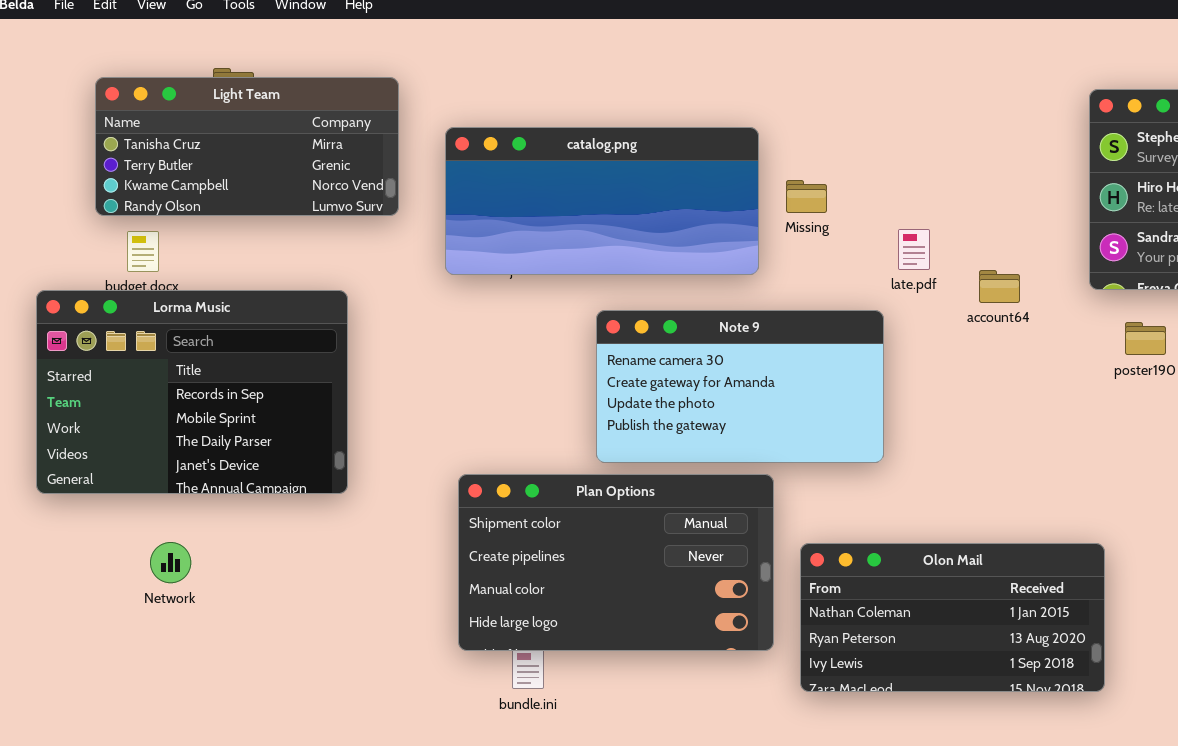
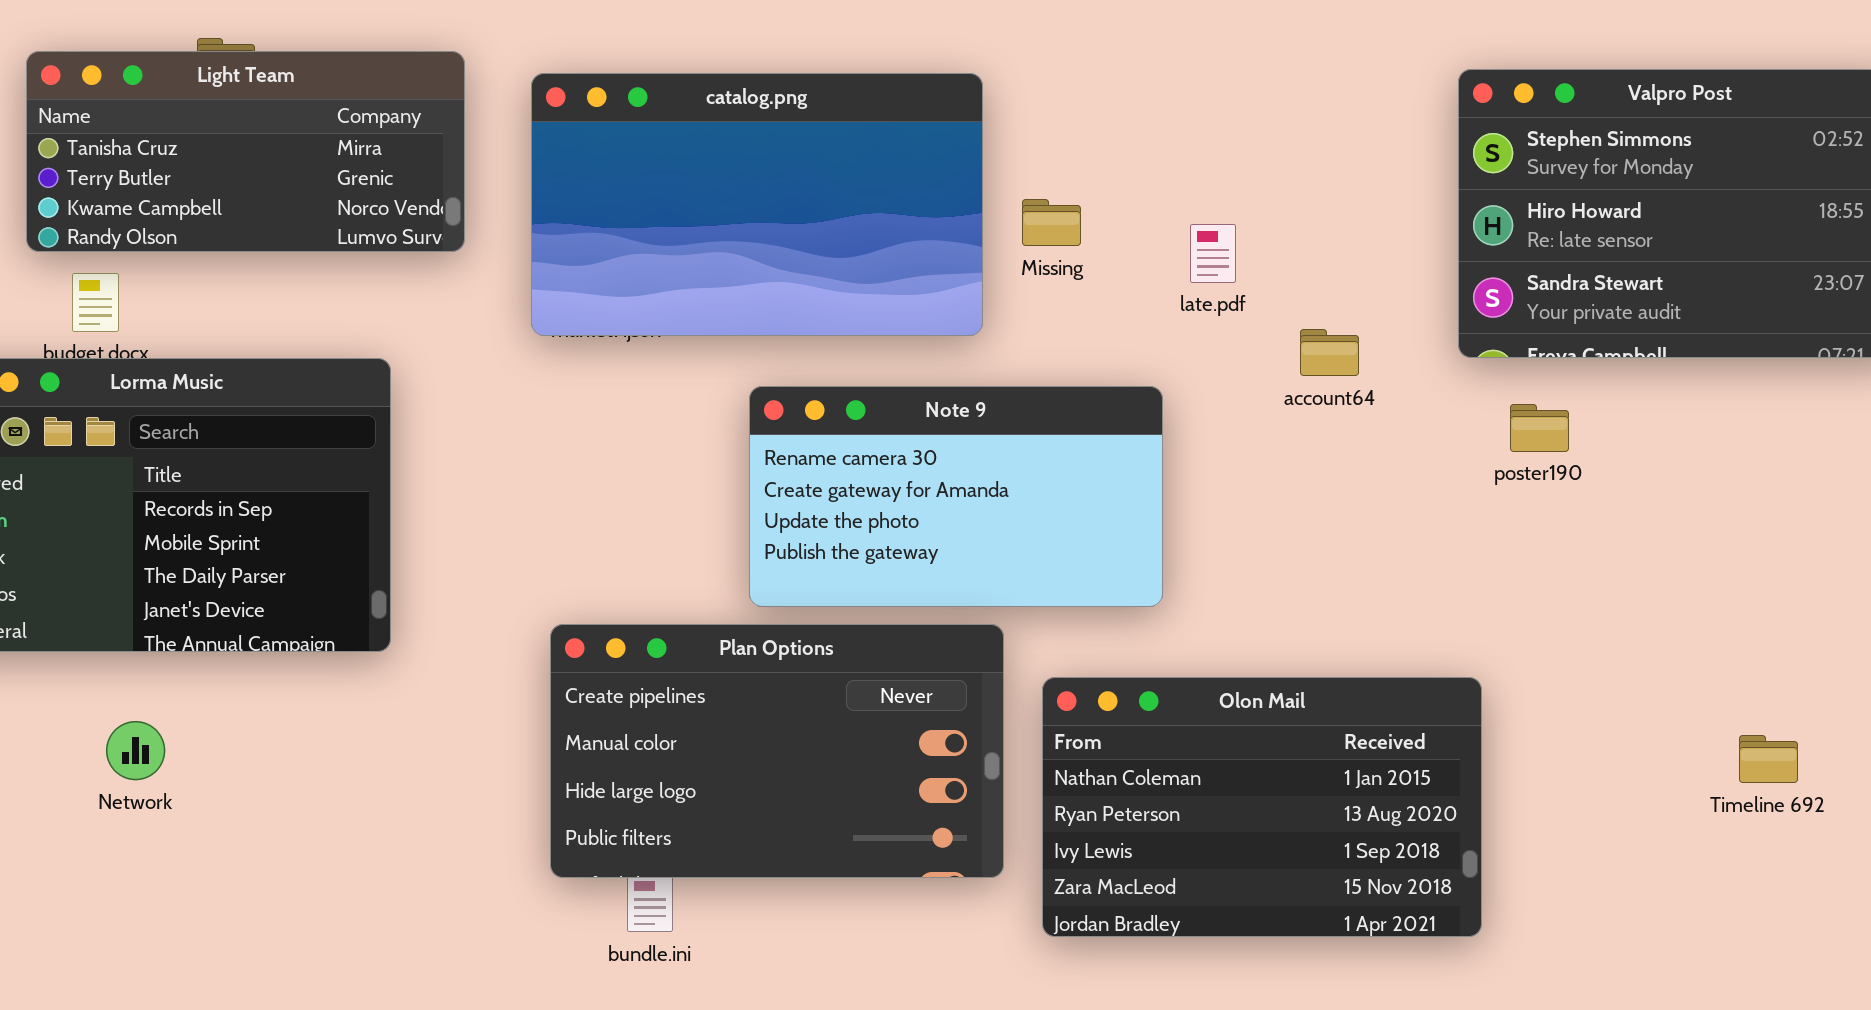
catalog.png: [445,127,759,275] -> [531,73,983,336], resized
late.pdf: [898,229,930,270] -> [1190,224,1236,283], moved
Plan Options: [458,474,774,651] -> [550,624,1004,878], scrolled down 1 row
Olon Mail: [800,543,1105,692] -> [1042,677,1482,937], resized

